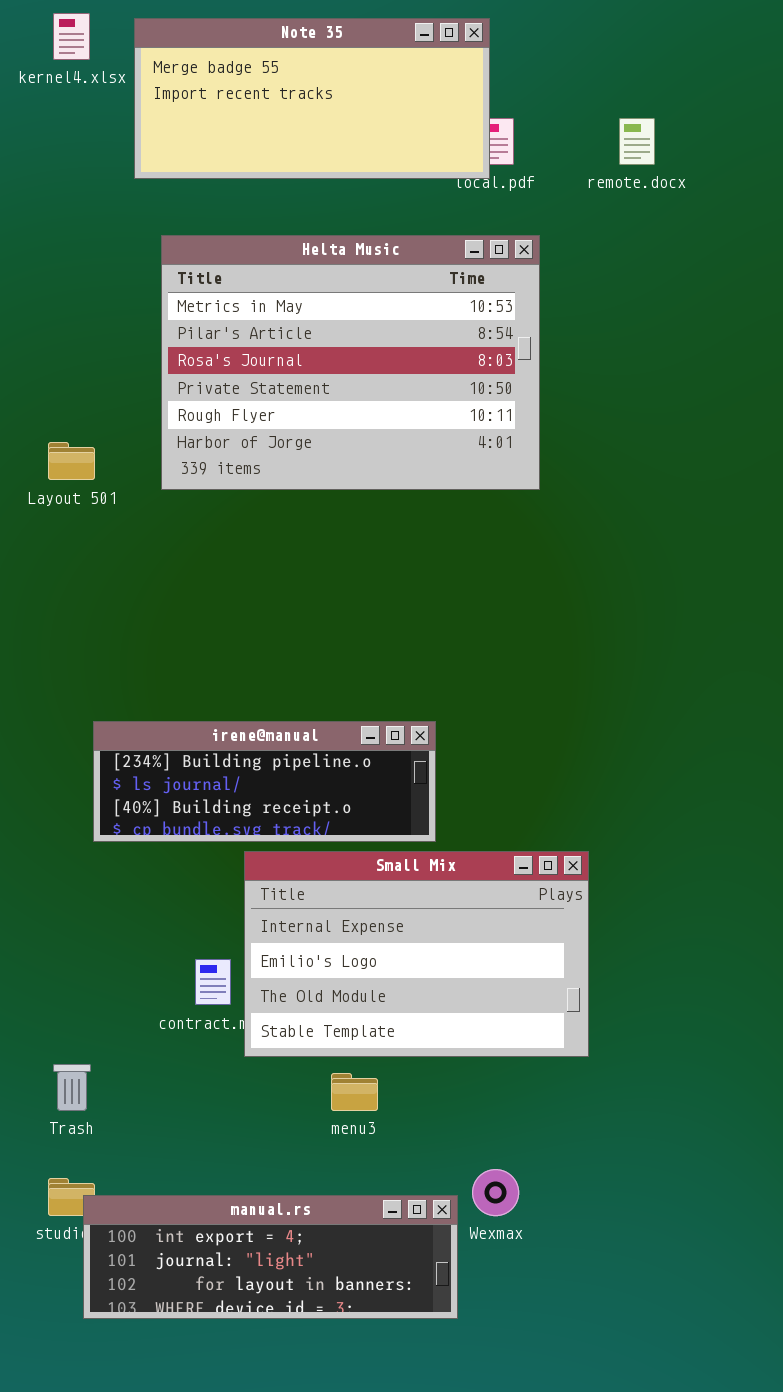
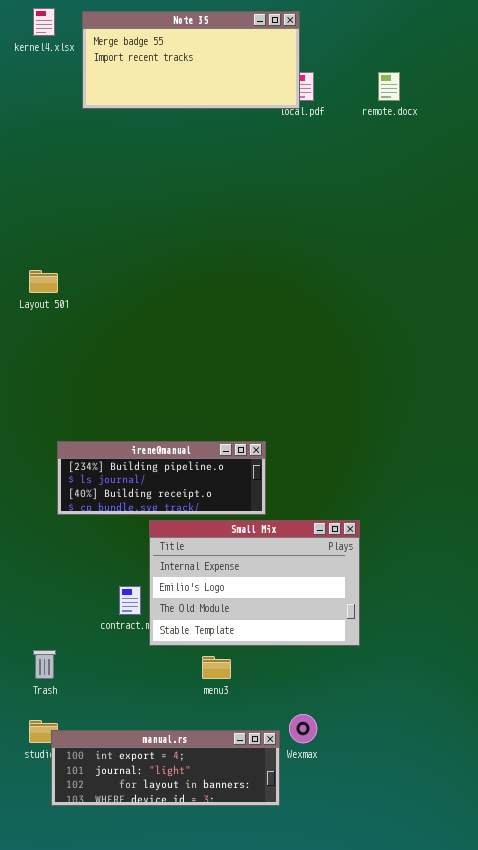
Helta Music: [161,235,540,490] -> none, closed

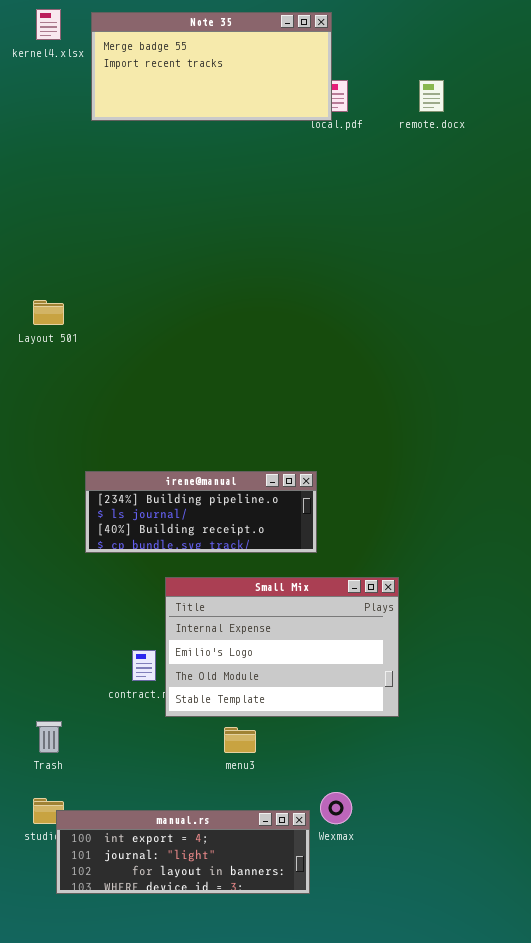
irene@manual: [57,441,266,515] -> [85,471,317,553], moved

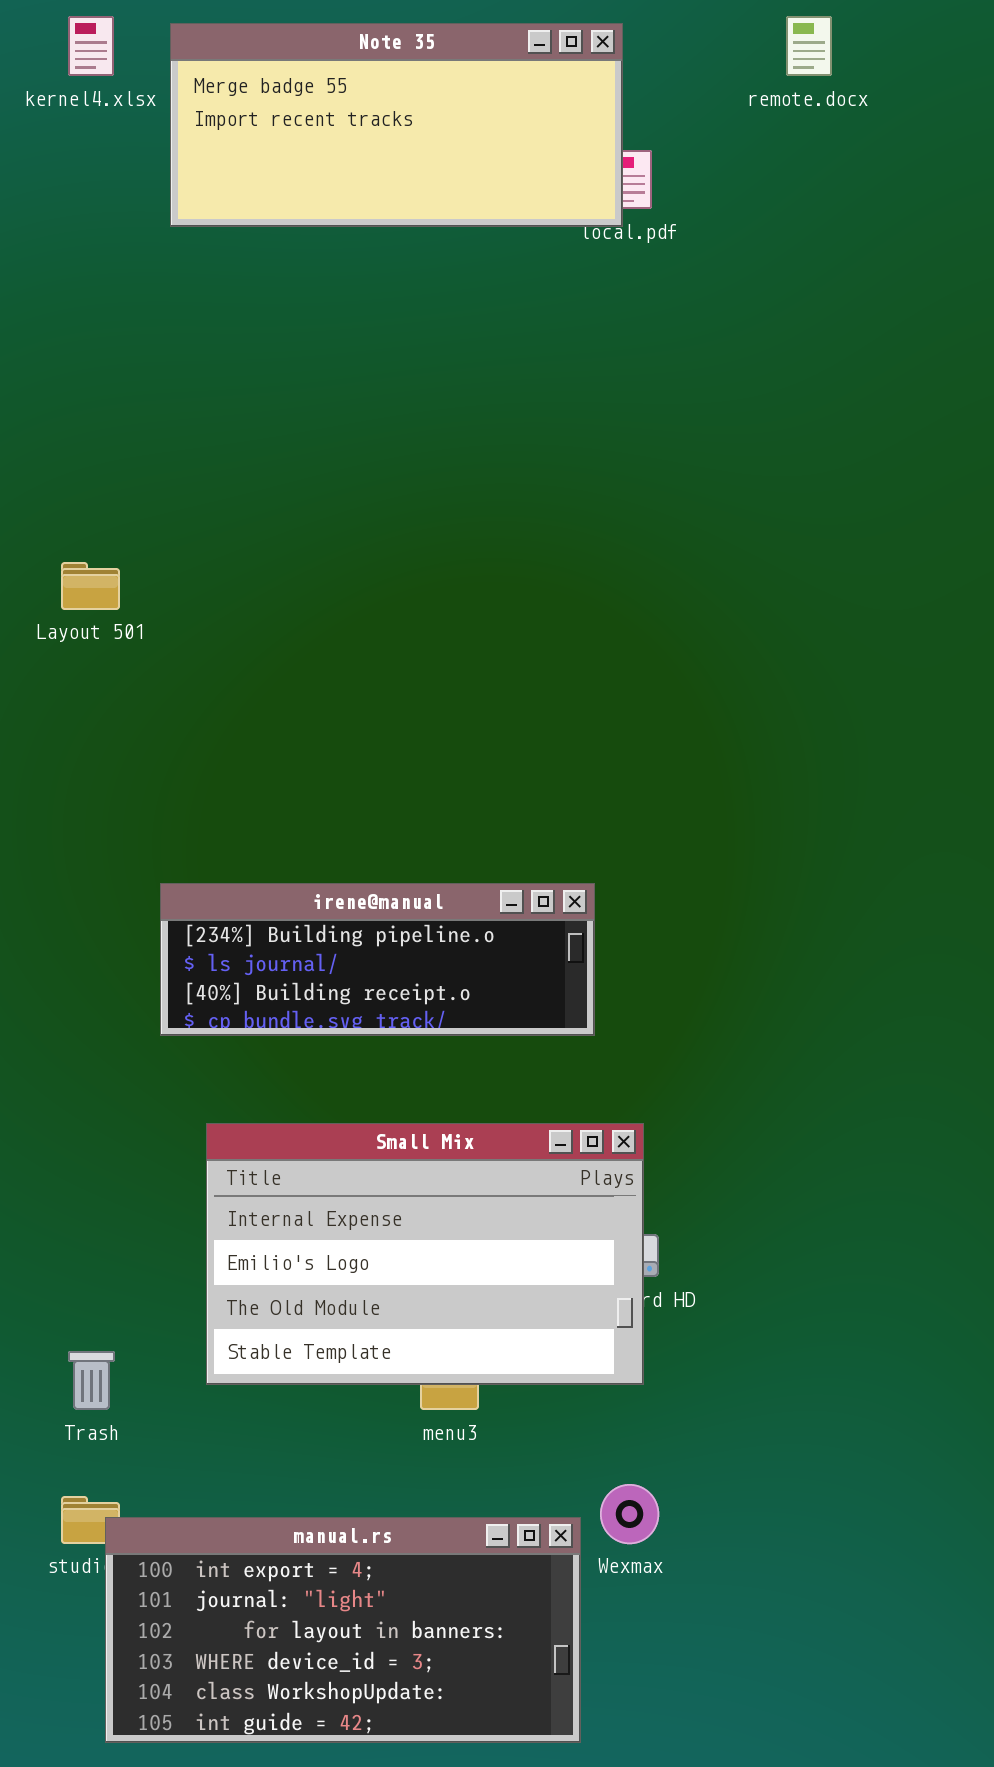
remote.docx: [419,80,444,112] -> [786,16,832,76], moved
Small Mix: [165,577,399,717] -> [206,1123,644,1385], moved
manual.rs: [56,810,310,894] -> [105,1517,581,1743], resized

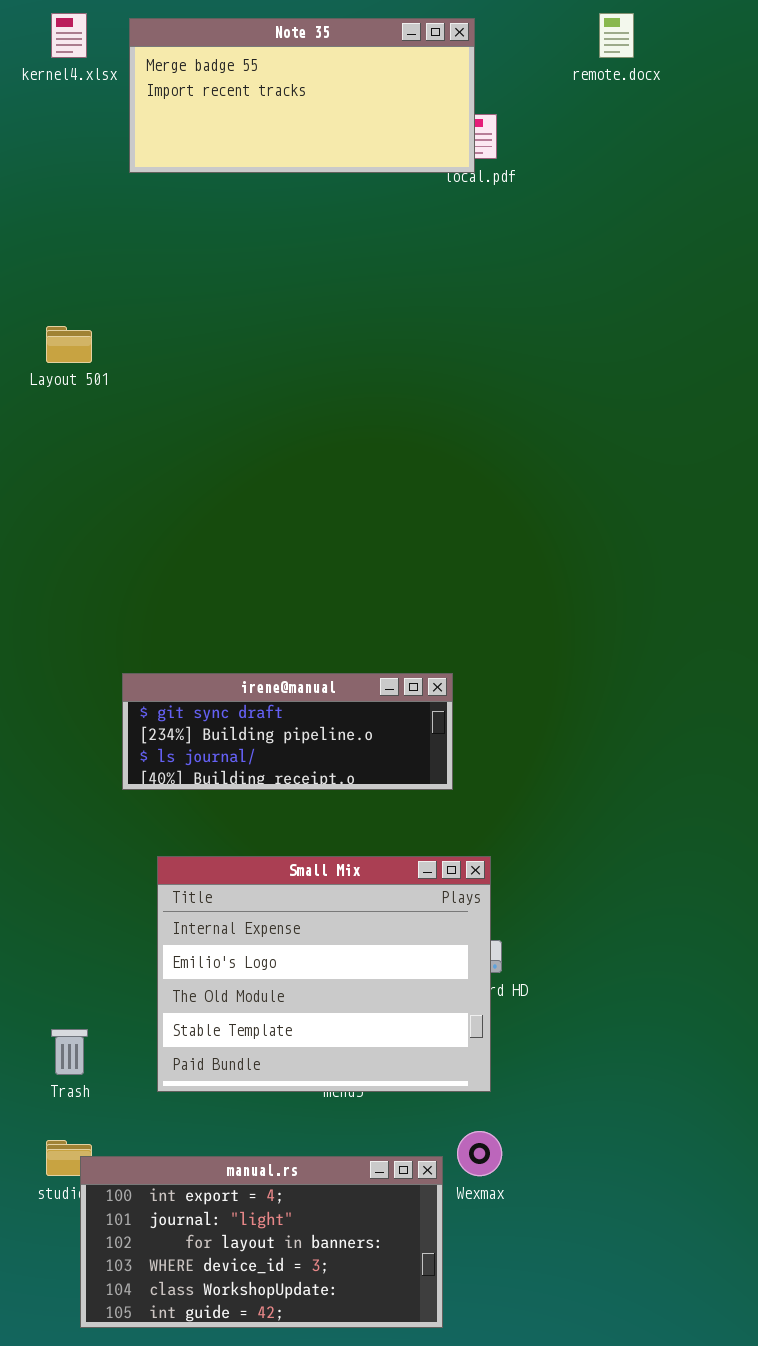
Layout 501: [61,562,120,610] -> [46,326,92,363], moved
irene@manual: [160,883,595,1036] -> [122,673,453,790], scrolled up 1 row
Small Mix: [206,1123,644,1385] -> [157,856,491,1092], resized

